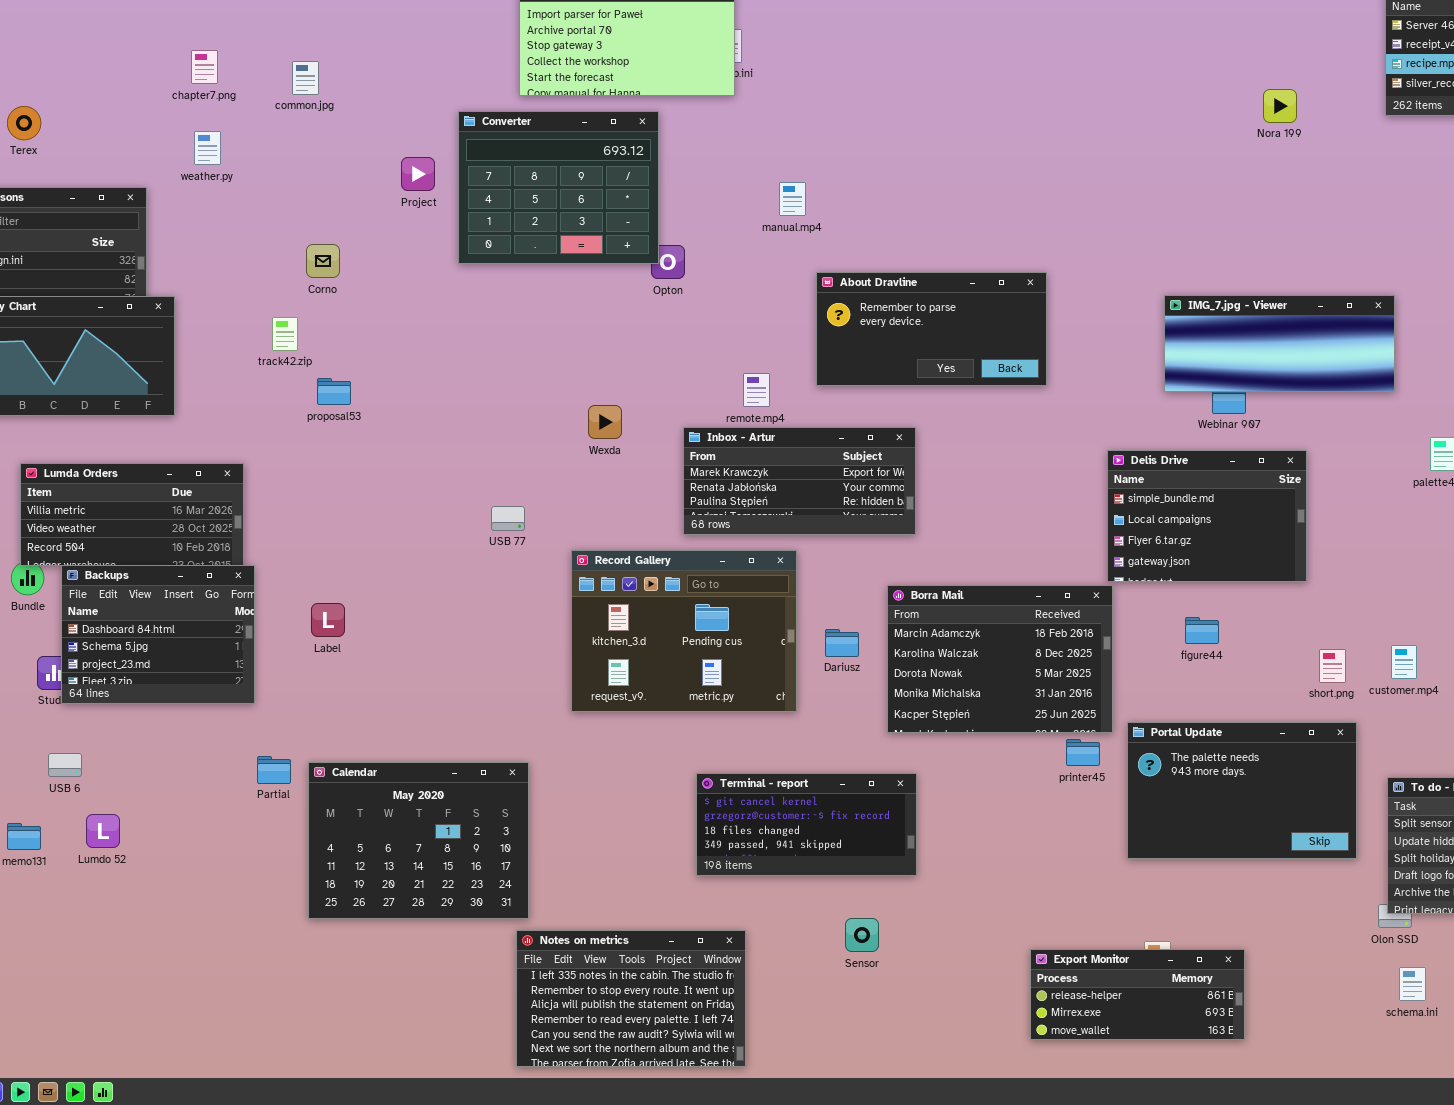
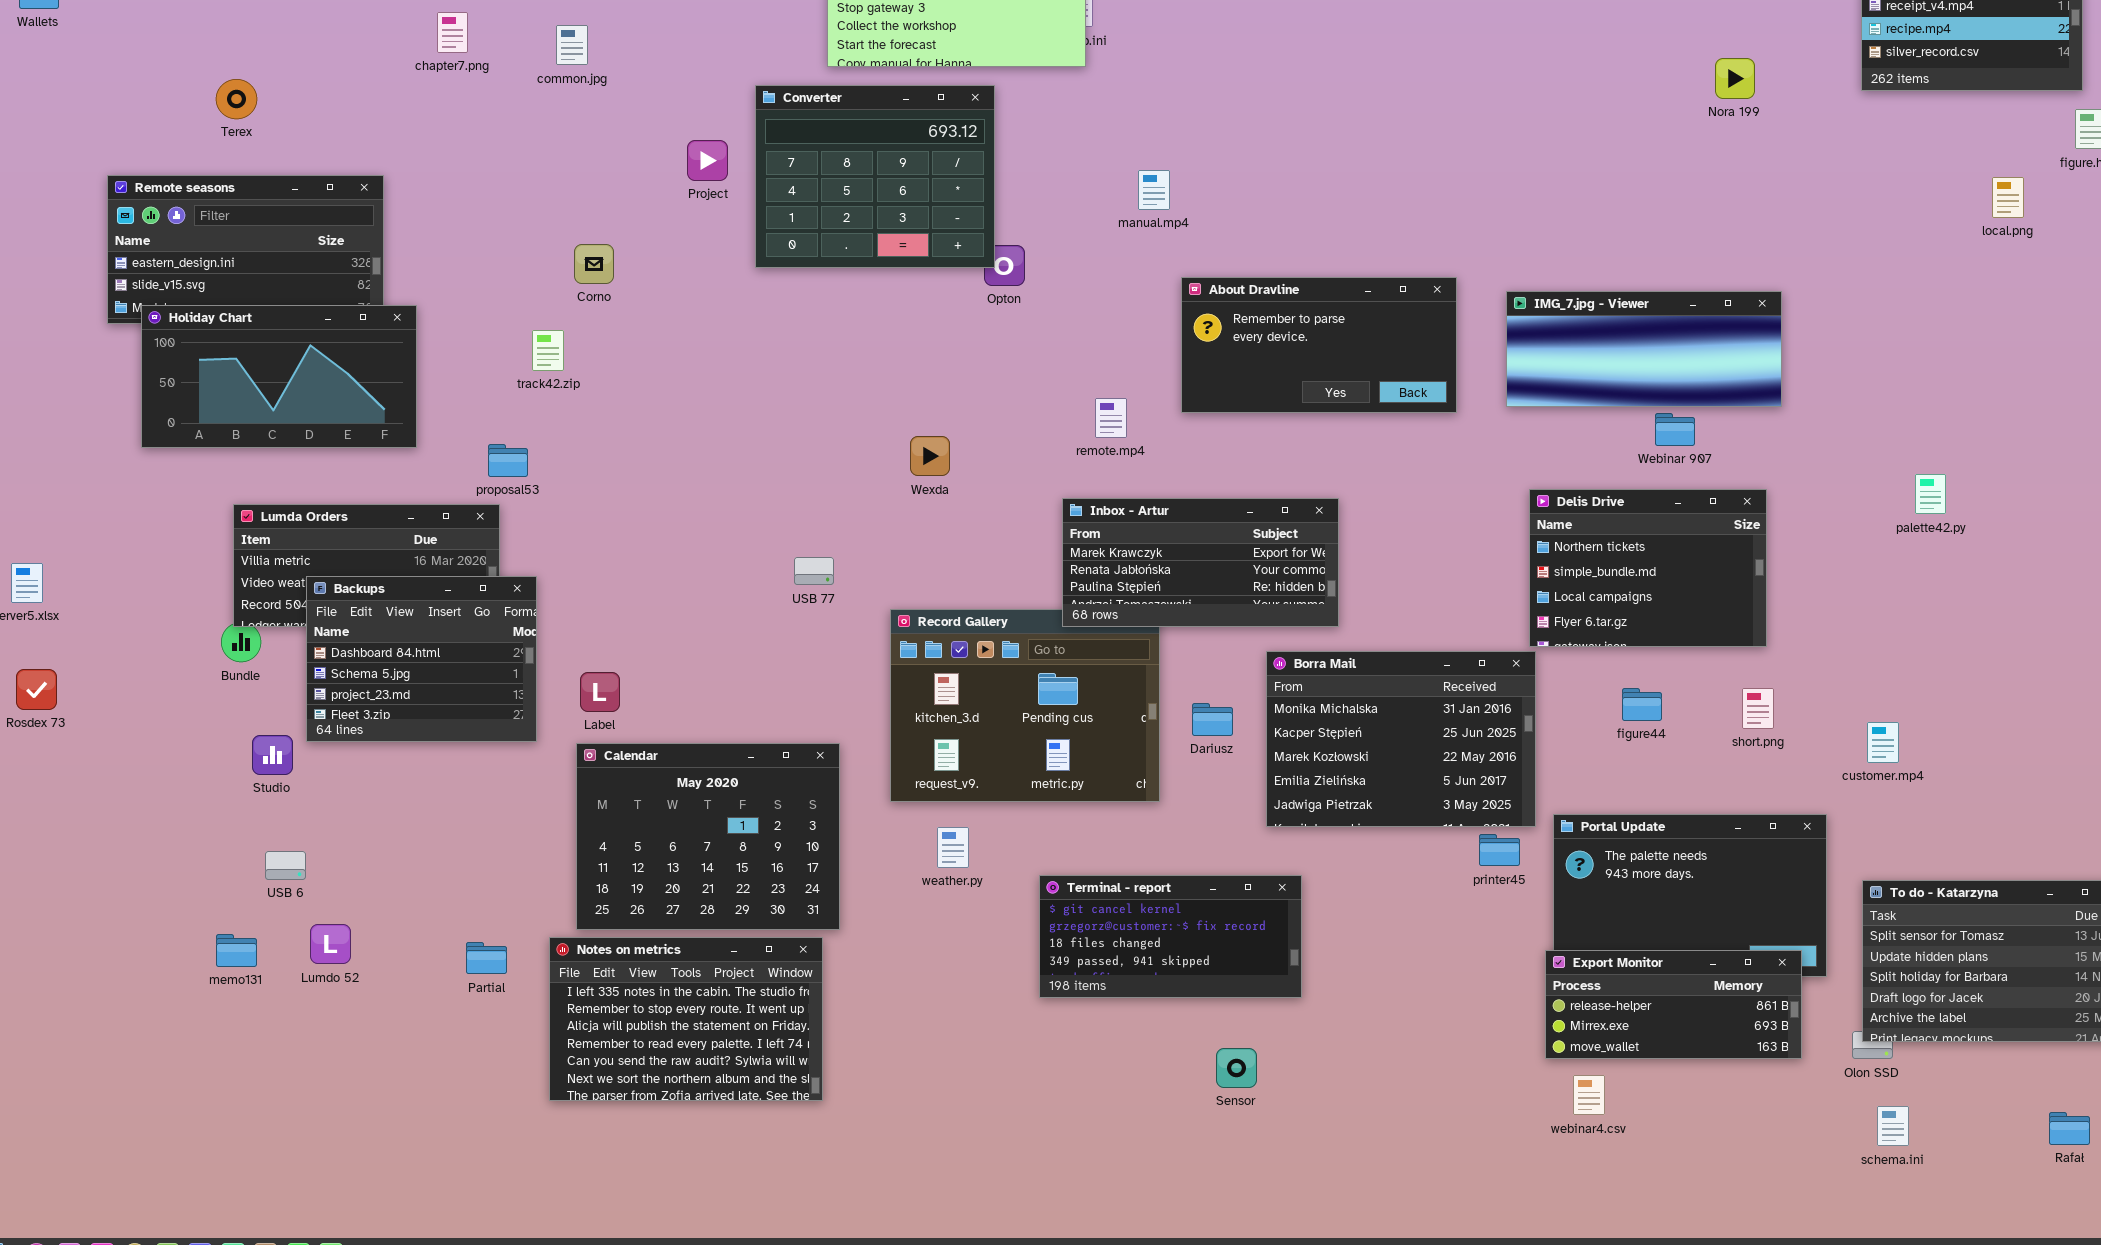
weather.py: [194,131,221,165] -> [937,827,969,868], moved
IMG_7.jpg - Viewer: [1164,295,1395,392] -> [1506,291,1782,407], moved
proposal53: [317,378,351,405] -> [488,444,528,477], moved
Inbox - Artur: [683,427,916,535] -> [1062,498,1339,627], moved
Delis Drive: [1107,450,1307,582] -> [1529,489,1767,647], scrolled up 1 row
Backups: [61,565,255,704] -> [306,576,537,742], moved
Borra Mail: [887,585,1113,733] -> [1266,651,1536,827], scrolled down 3 rows
short.png: [1319,649,1346,683] -> [1742,688,1774,729], moved
Partial: [257,756,291,784] -> [466,942,507,974], moved
Calendar: [308,762,529,919] -> [576,743,840,930], moved
Notes on metrics: [516,930,746,1067] -> [549,937,823,1101], moved
Export Monitor: [1030,949,1245,1040] -> [1545,950,1802,1059], moved

